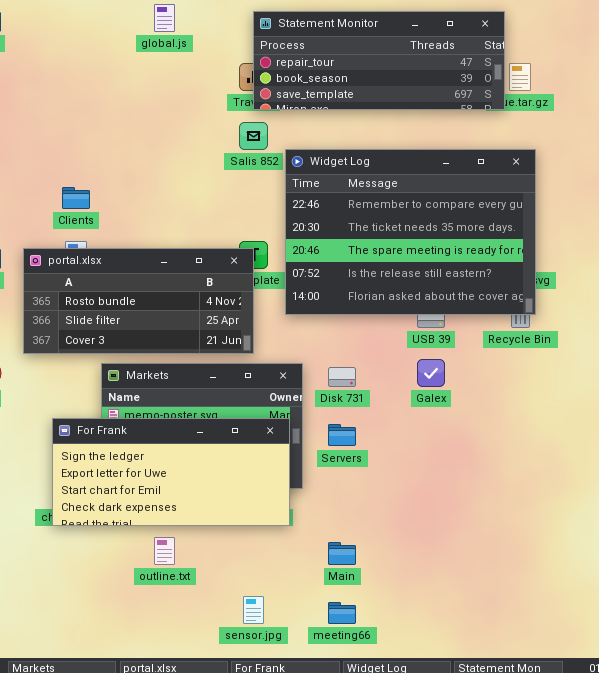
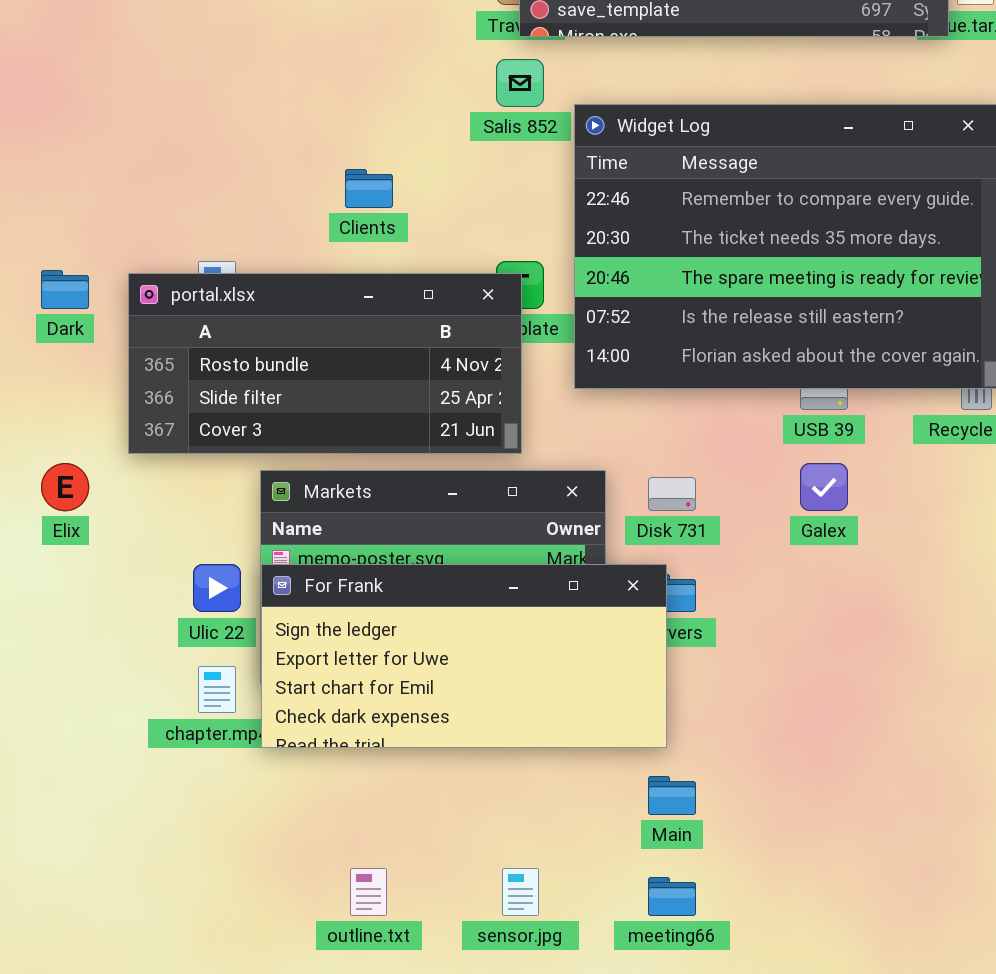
Clients: [62,187,90,209] -> [345,169,393,208], moved
For Frank: [52,418,290,526] -> [261,564,667,748], moved
outline.txt: [154,537,175,565] -> [350,868,387,916], moved

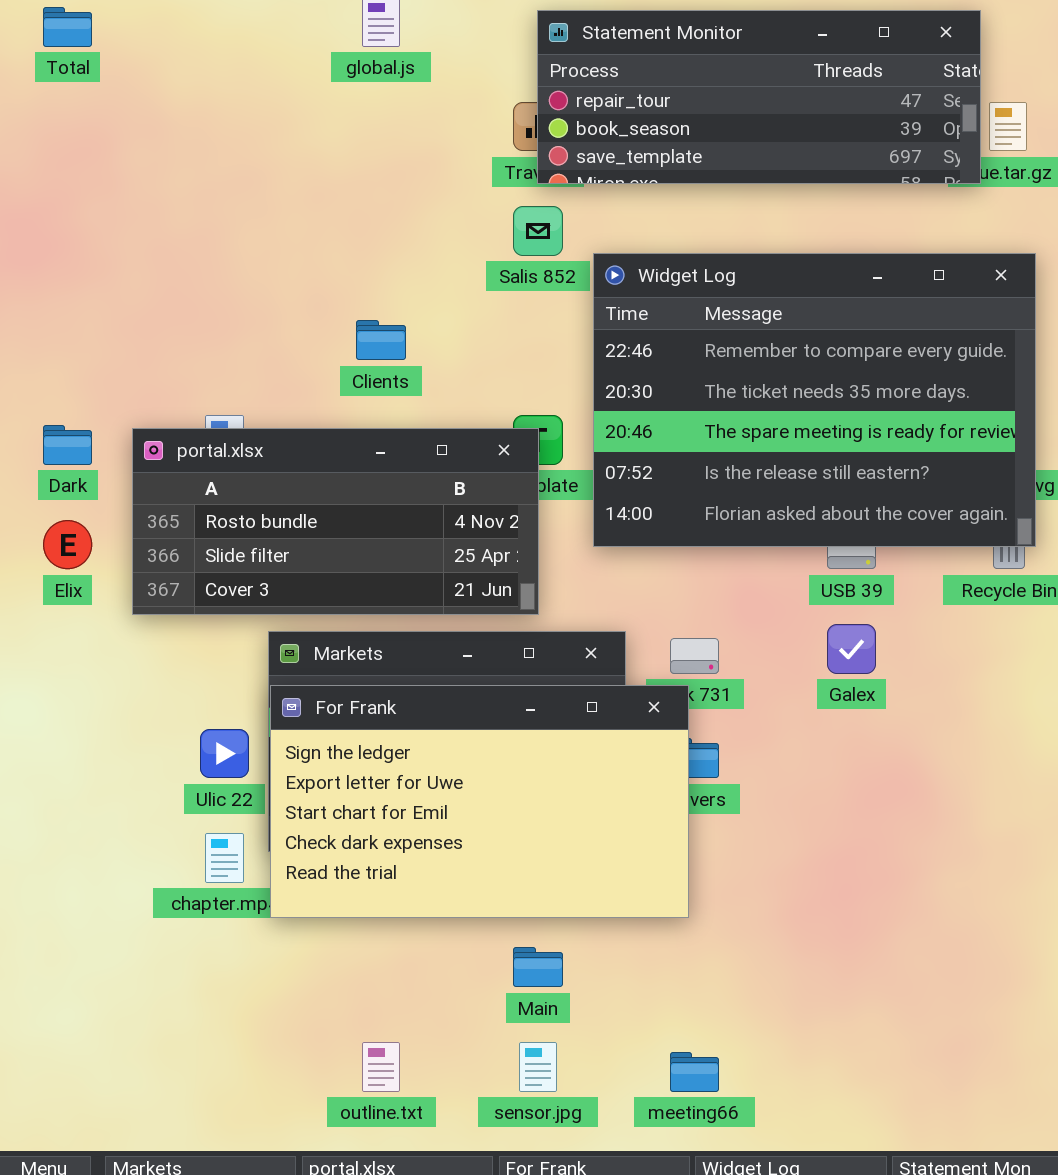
Elix: [41,463,89,511] -> [43,520,92,569], moved
For Frank: [261,564,667,748] -> [270,685,689,918], resized
Main: [648,776,696,815] -> [513,947,563,987], moved

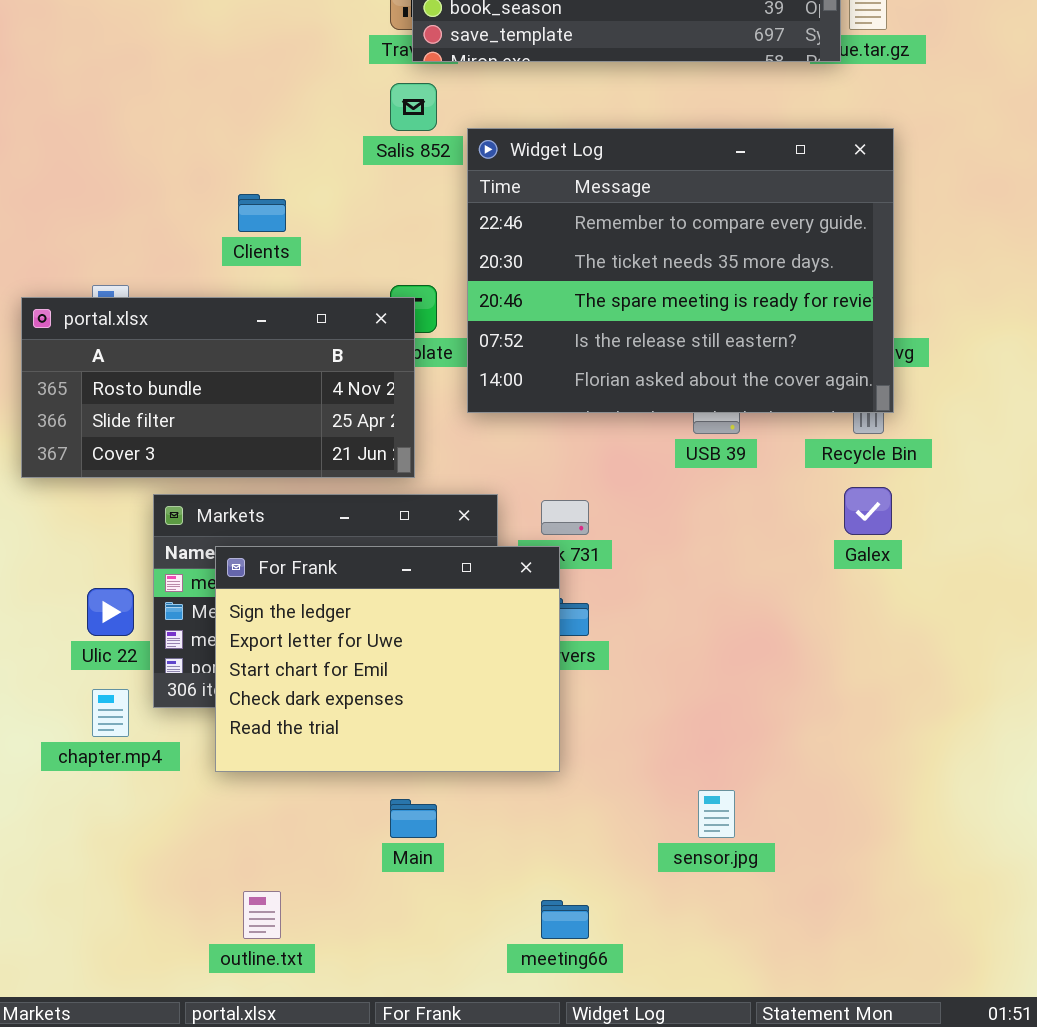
Galex: [827,624,876,674] -> [844,487,892,535], moved
For Frank: [270,685,689,918] -> [215,546,560,772], resized
sensor.jpg: [519,1042,557,1092] -> [698,790,735,838], moved

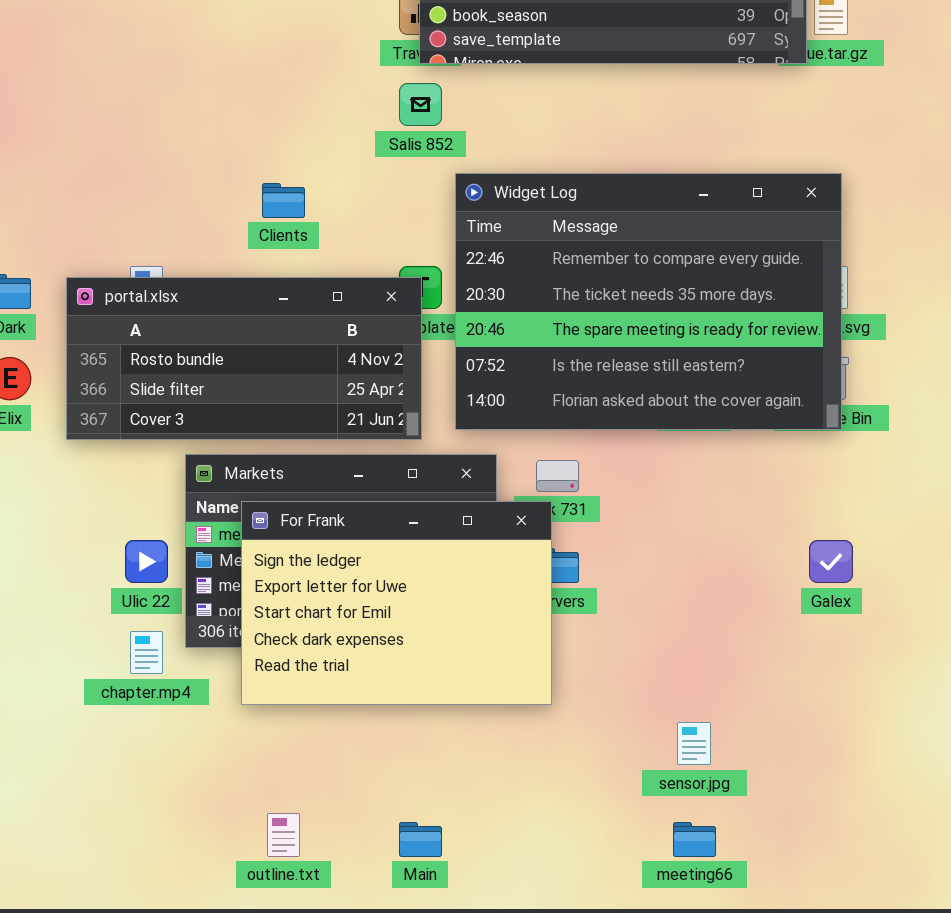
Widget Log: [467,128,894,413] -> [455,173,842,430], moved
Galex: [844,487,892,535] -> [809,540,853,583], moved
Main: [390,799,437,838] -> [399,822,442,857], moved
meeting66: [541,900,589,939] -> [673,822,716,857], moved

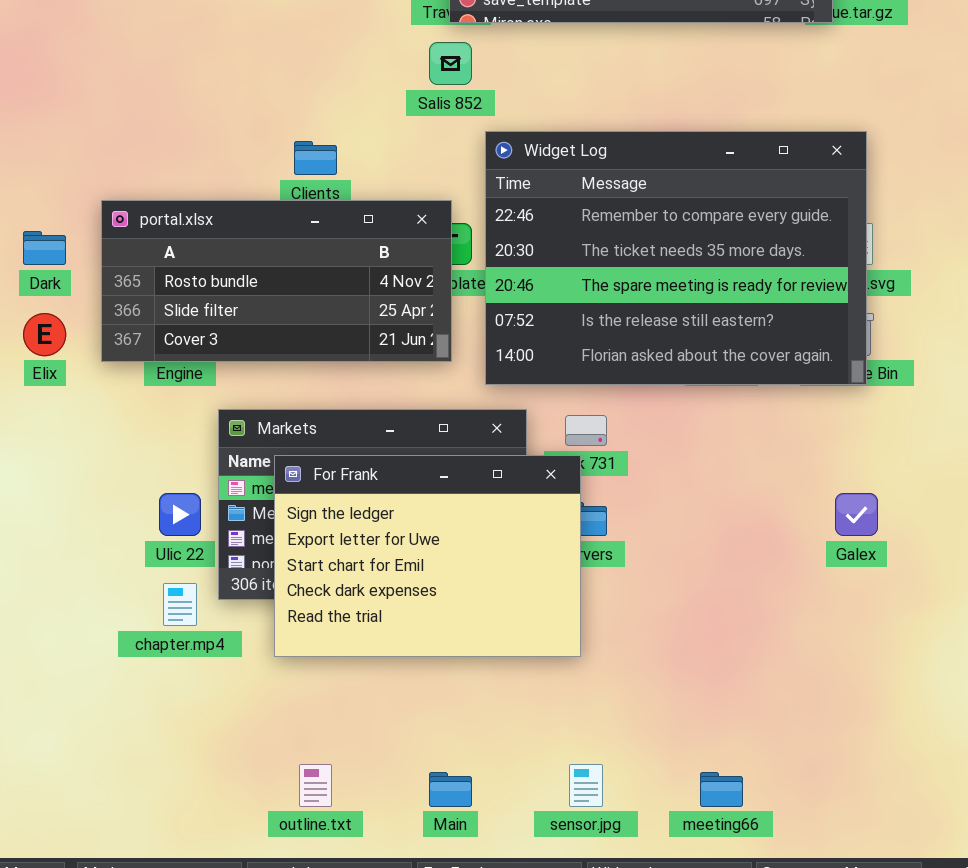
portal.xlsx: [66,277,422,440] -> [101,200,452,362], moved
sensor.jpg: [677,722,711,765] -> [569,764,603,807], moved

